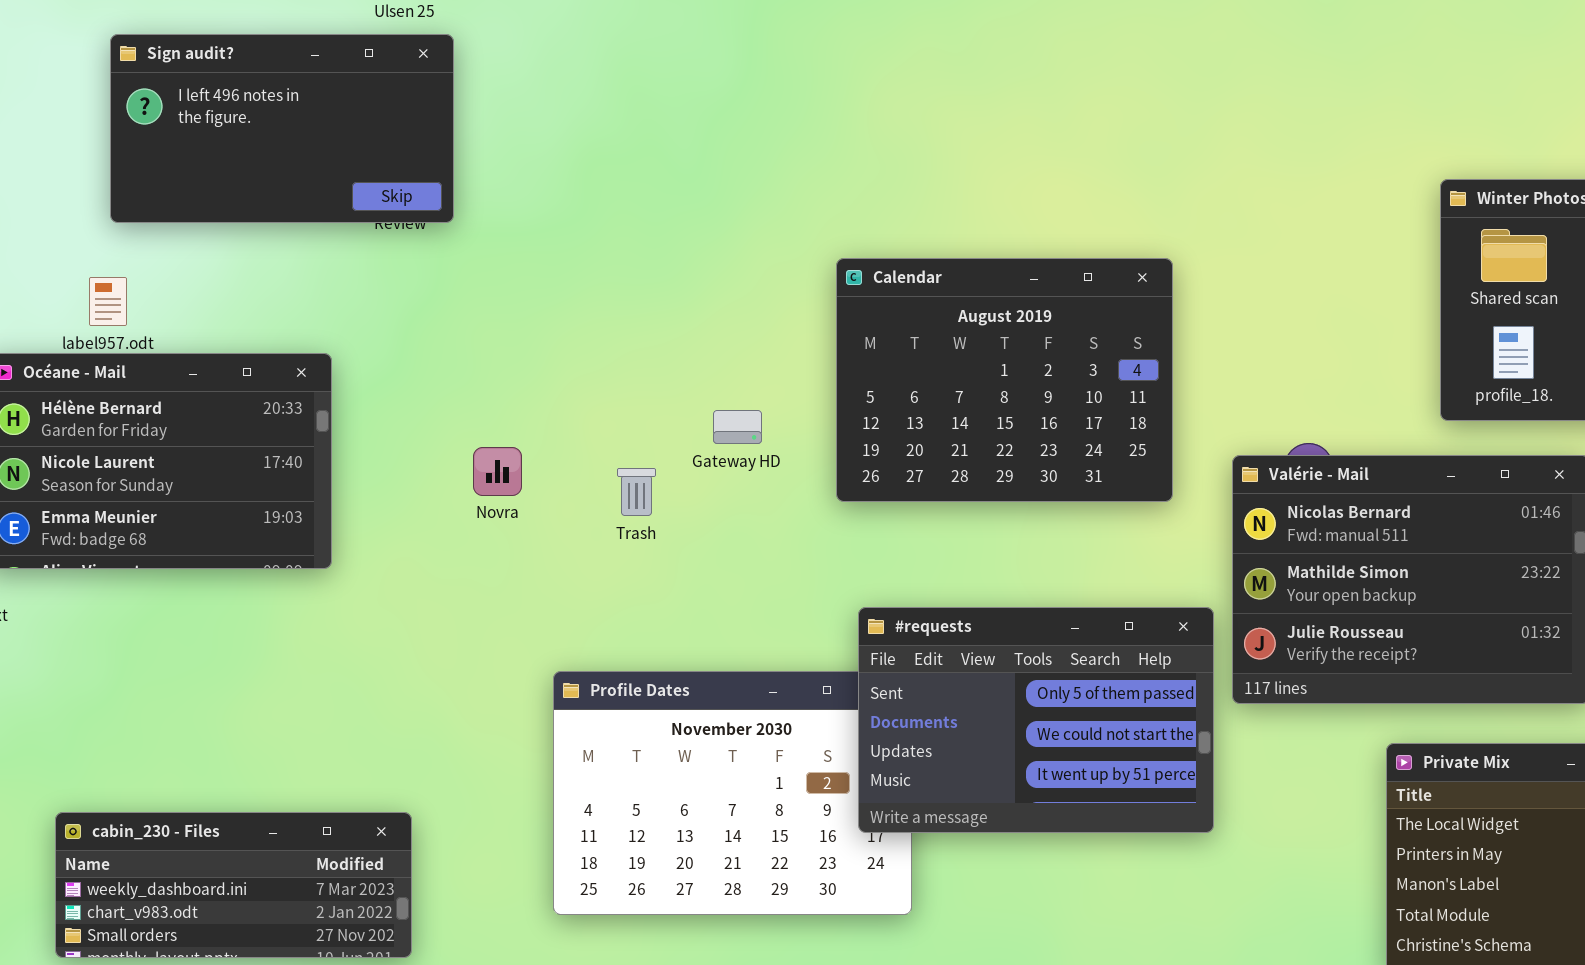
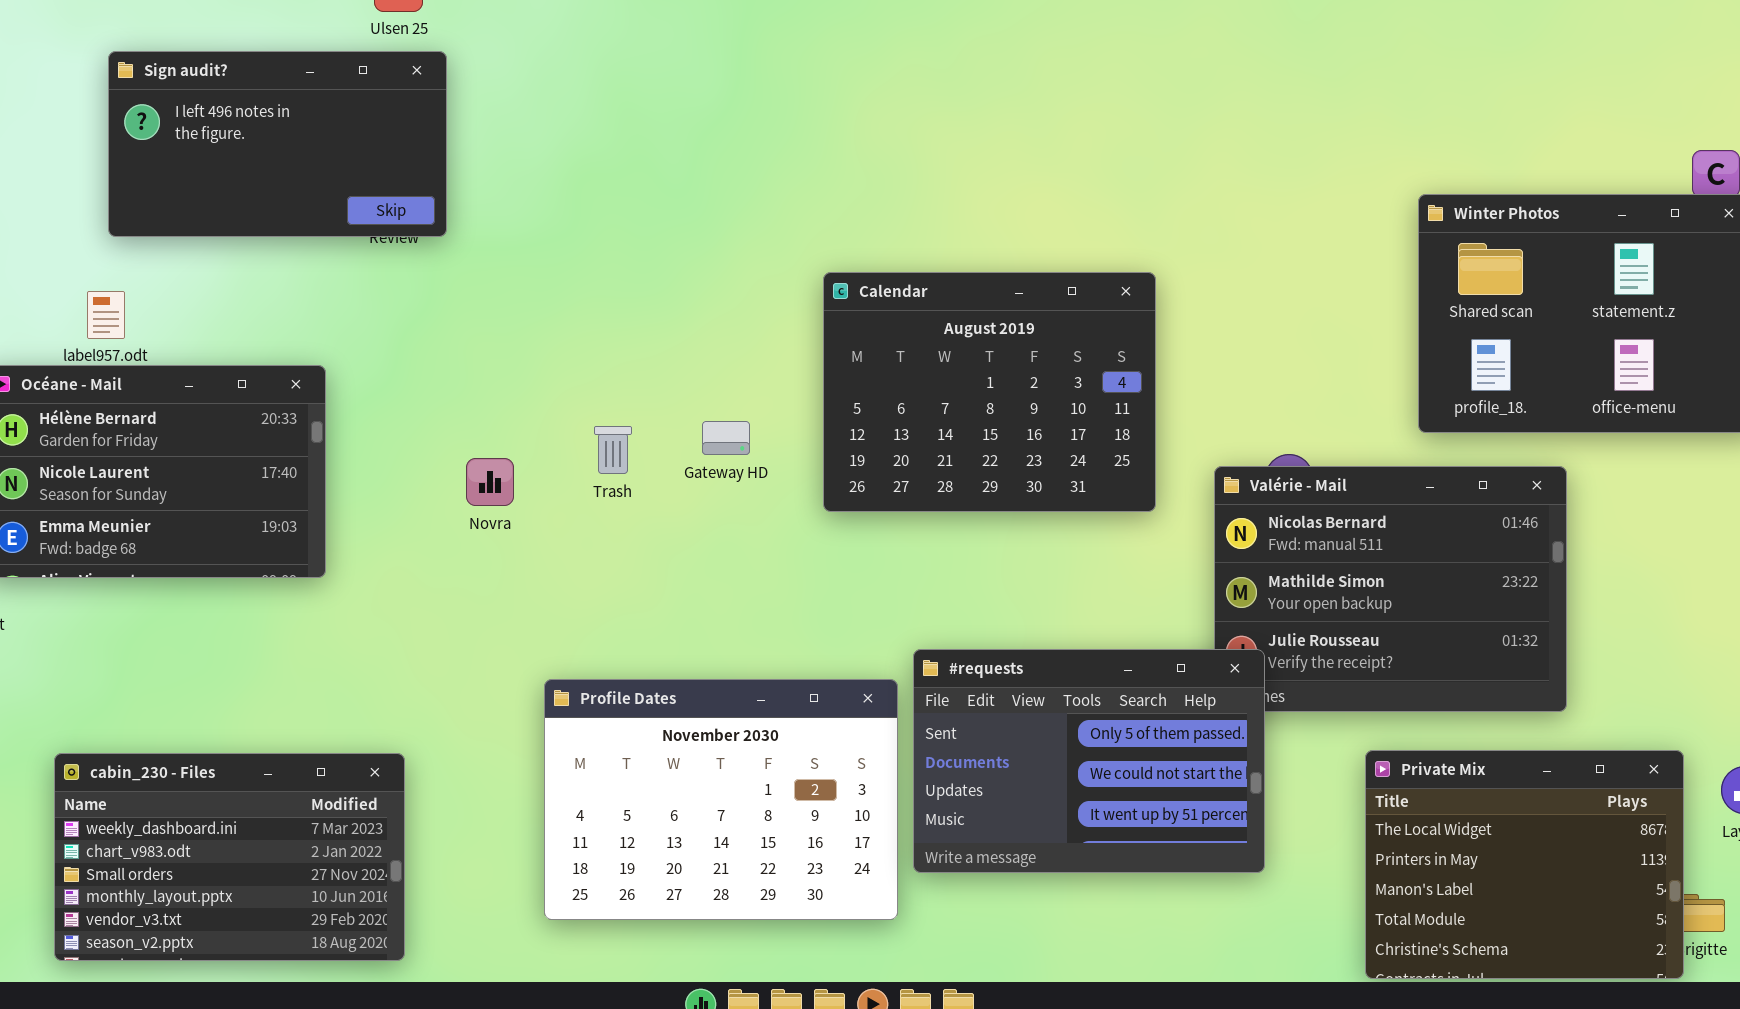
Trash: [617,468,656,516] -> [594,426,632,474], moved
#requests: [858,607,1214,833] -> [913,649,1265,873], moved
cabin_230 - Files: [55,812,412,958] -> [54,753,405,961], resized

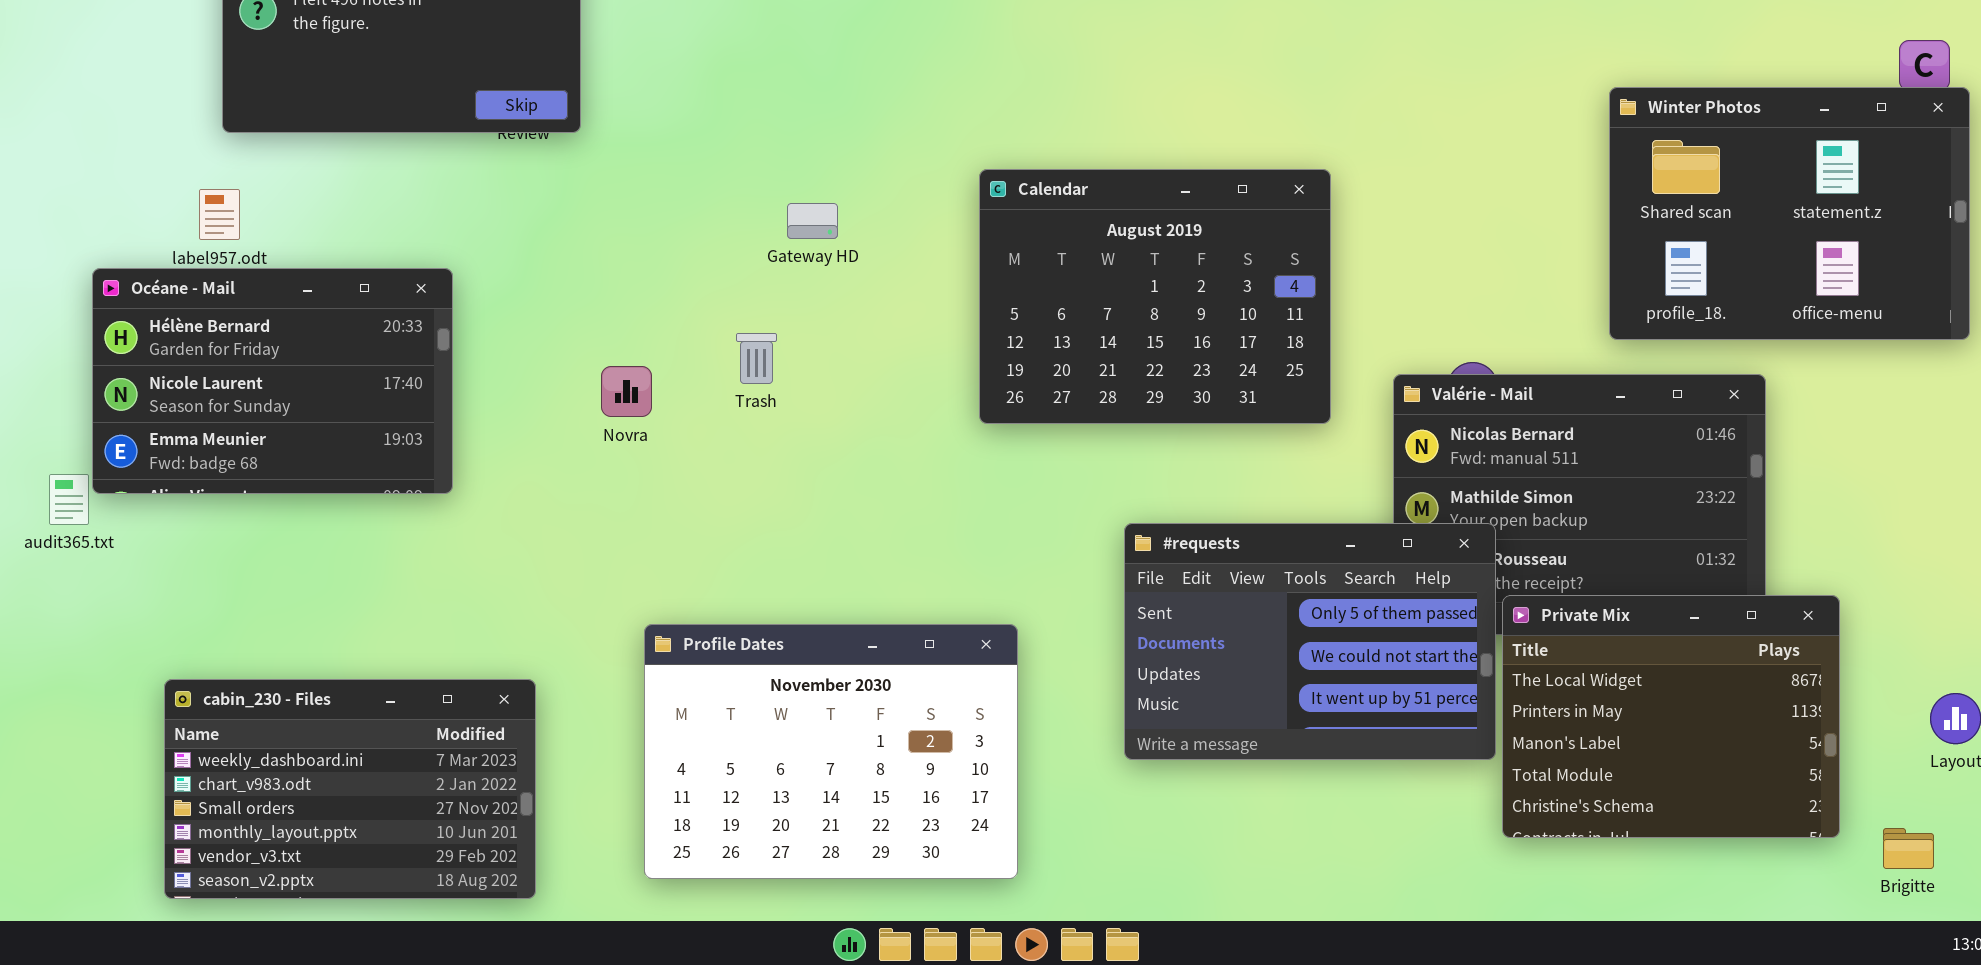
Gateway HD: [702,421,750,455] -> [787,203,838,239], moved
#requests: [913,649,1265,873] -> [1124,523,1496,760], moved
Profile Dates: [544,679,898,920] -> [644,624,1018,879], moved
Private Mix: [1365,750,1684,979] -> [1502,595,1840,838], moved

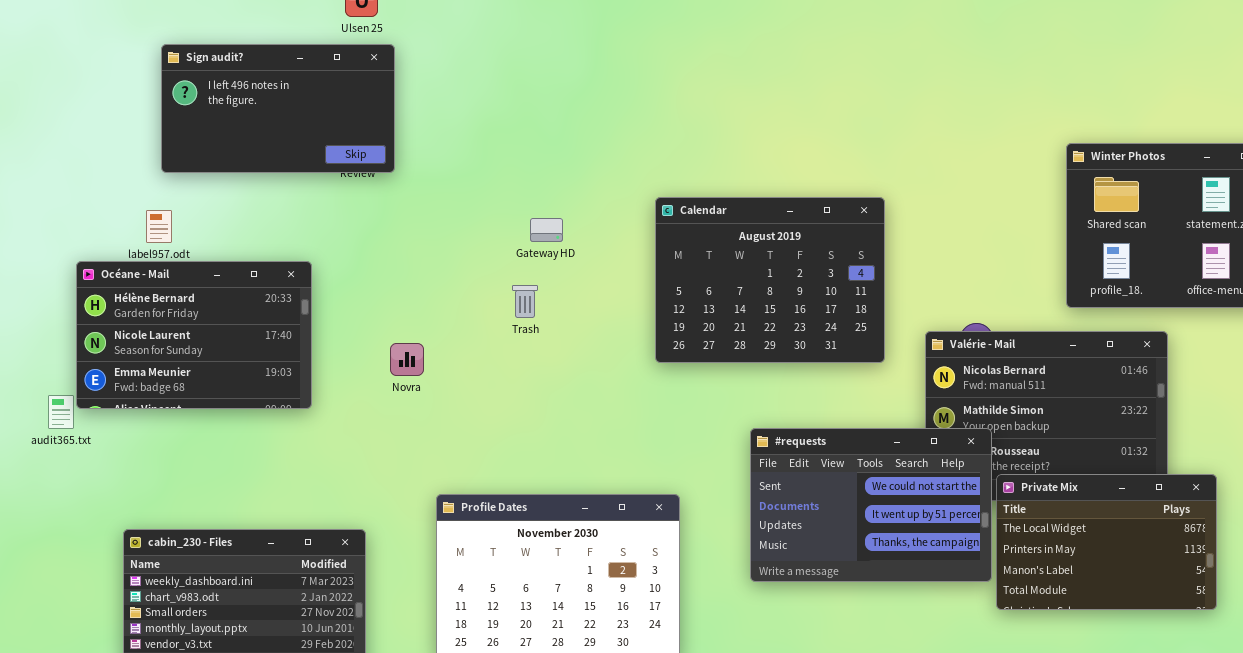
Trash: [736,333,777,384] -> [512,285,538,318], moved
Novra: [601,366,652,417] -> [390,343,424,376], moved
#requests: [1124,523,1496,760] -> [750,428,992,582], scrolled down 1 row
Private Mix: [1502,595,1840,838] -> [996,474,1217,610], resized

